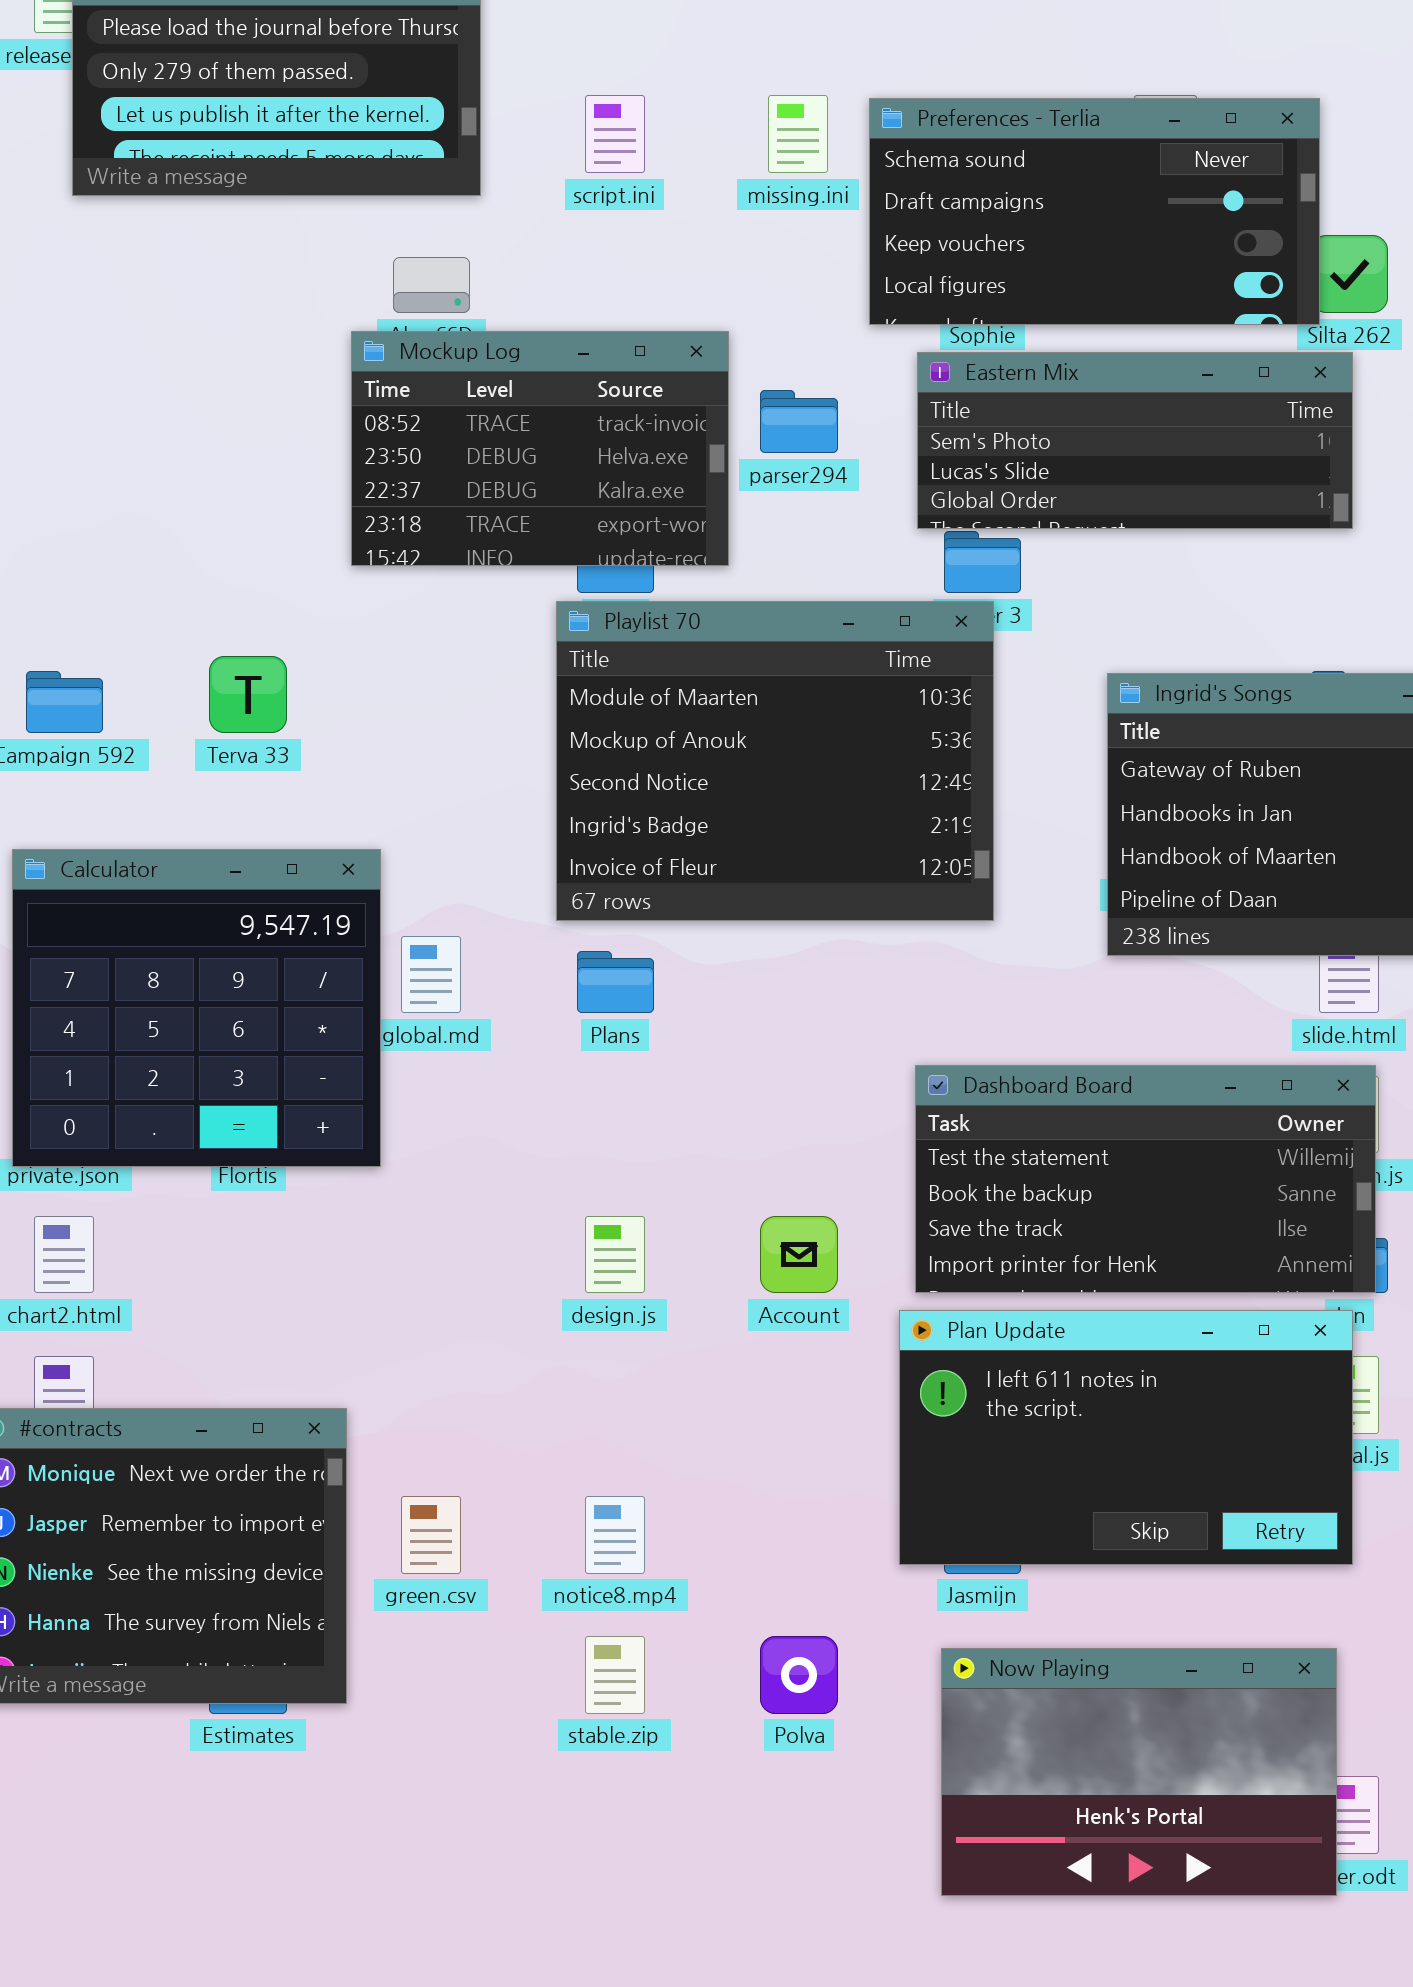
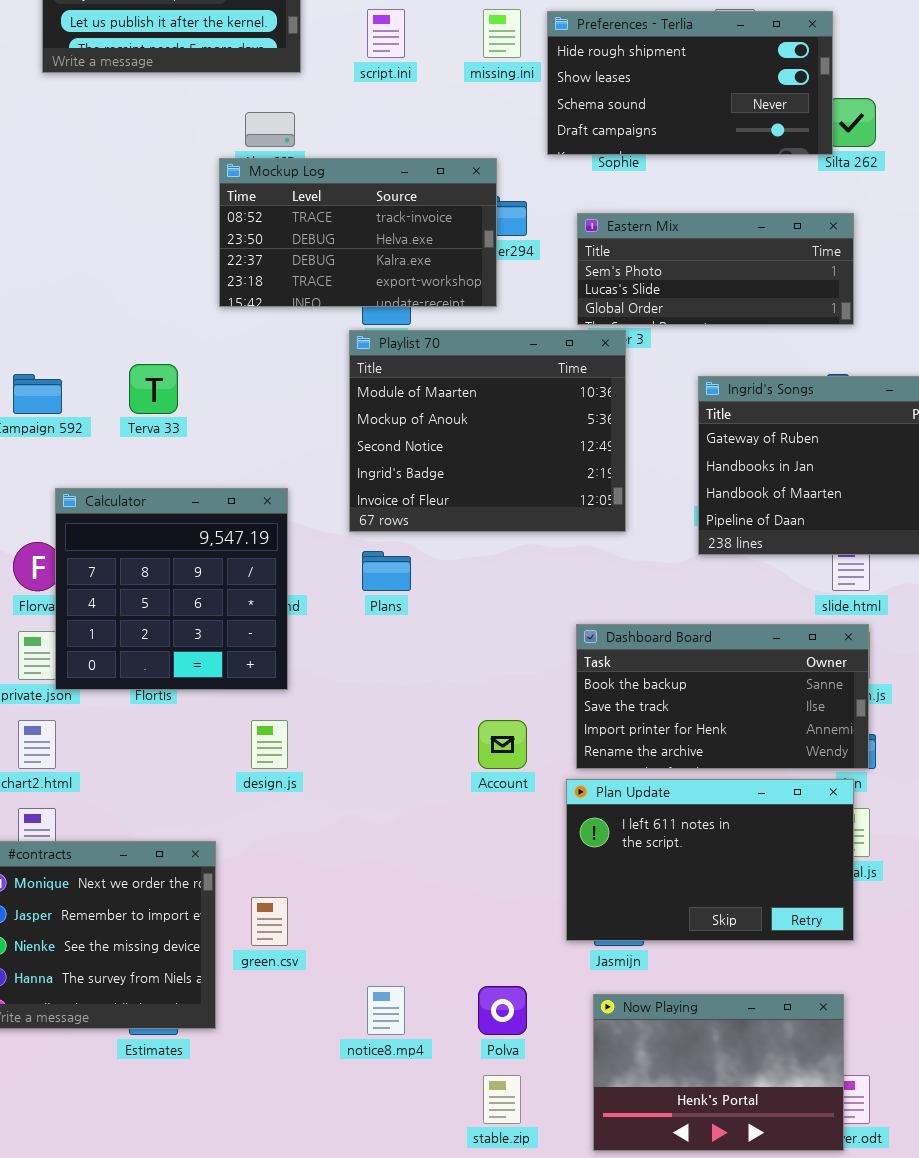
Preferences - Terlia: [869,98,1320,325] -> [547,11,833,155], scrolled up 2 rows
Mockup Log: [351,331,729,566] -> [219,158,497,307], resized
Eastern Mix: [917,352,1353,529] -> [577,213,854,325], moved
Calculator: [12,849,381,1167] -> [55,488,288,690], moved
Dashboard Board: [915,1065,1376,1293] -> [576,624,869,769], scrolled down 1 row
design.js: [585,1216,645,1293] -> [251,720,288,769], moved
notice8.mp4: [585,1496,645,1574] -> [367,986,405,1035], moved
stable.zip: [585,1636,645,1714] -> [483,1075,521,1124], moved

